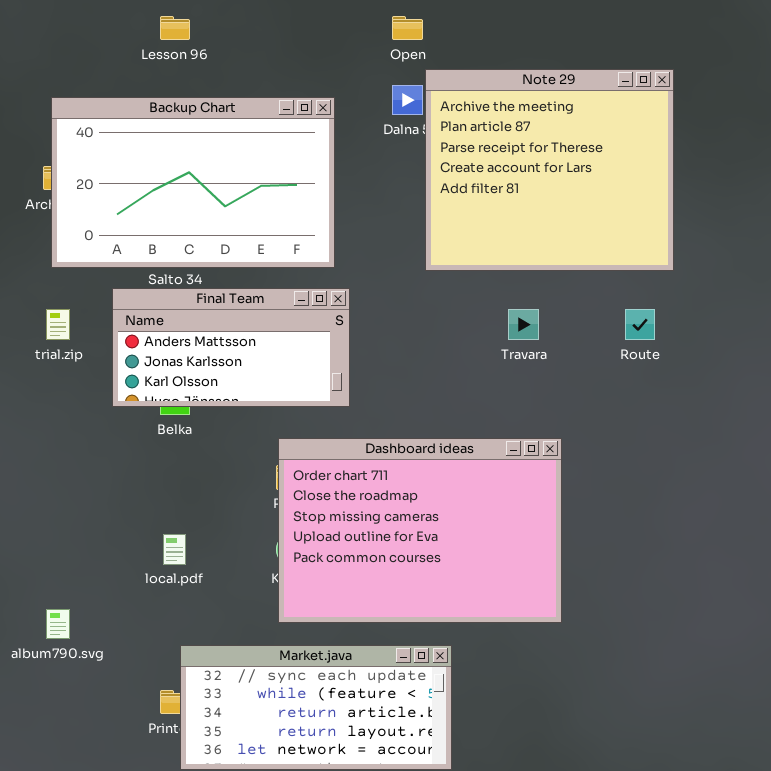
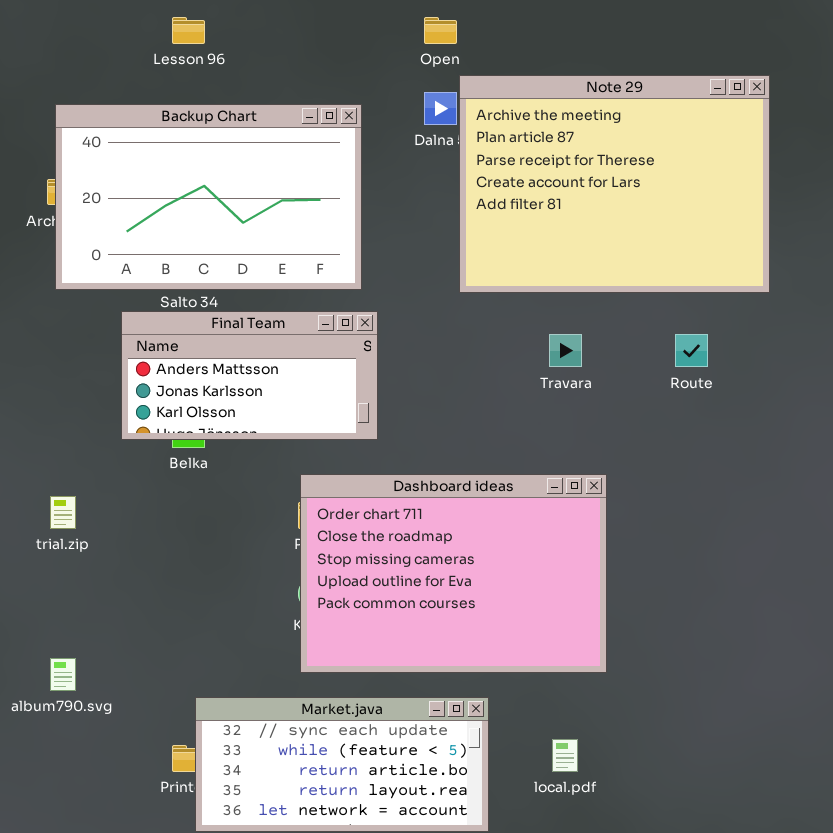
Note 29: [425,69,674,271] -> [459,75,770,293], resized
trial.zip: [46,309,70,340] -> [50,496,76,529], moved
local.pdf: [163,534,186,565] -> [552,739,578,772], moved

